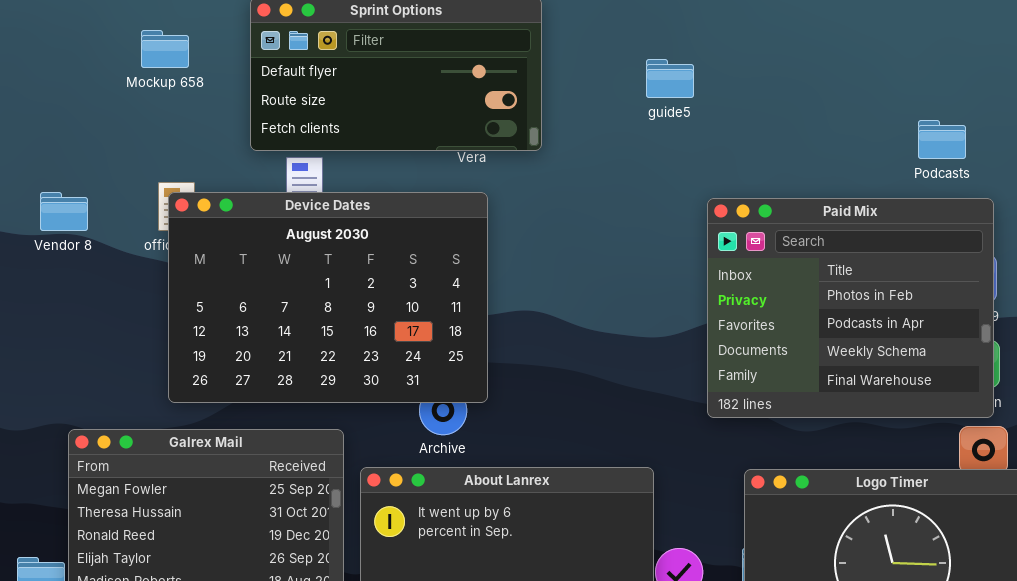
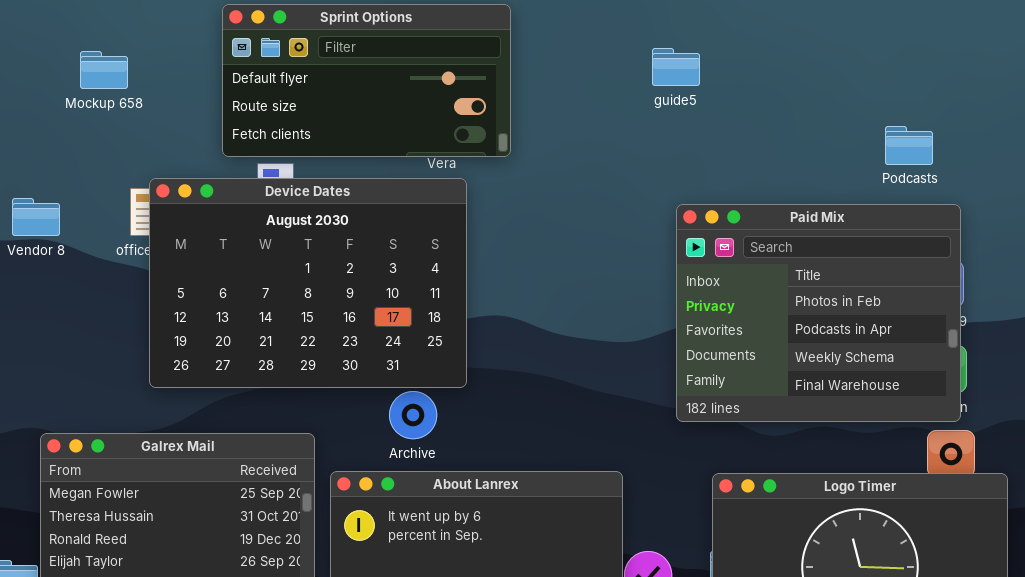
Mockup 658: [141,30,189,68] -> [80,51,128,89], moved
guide5: [646,59,694,98] -> [652,48,700,86], moved
Device Dates: [168,192,488,403] -> [149,178,467,388], moved

